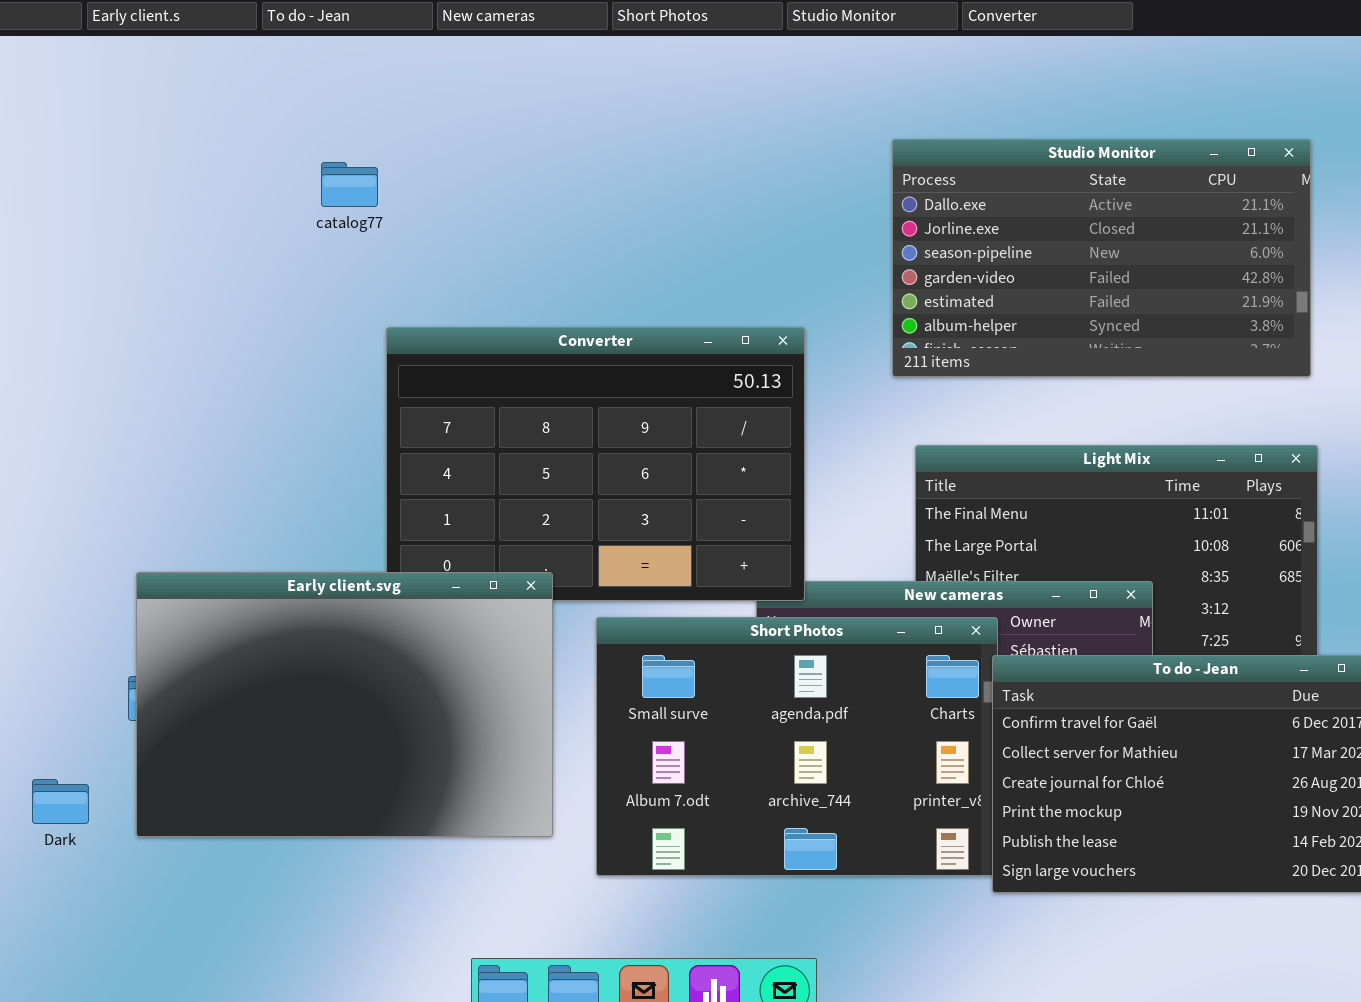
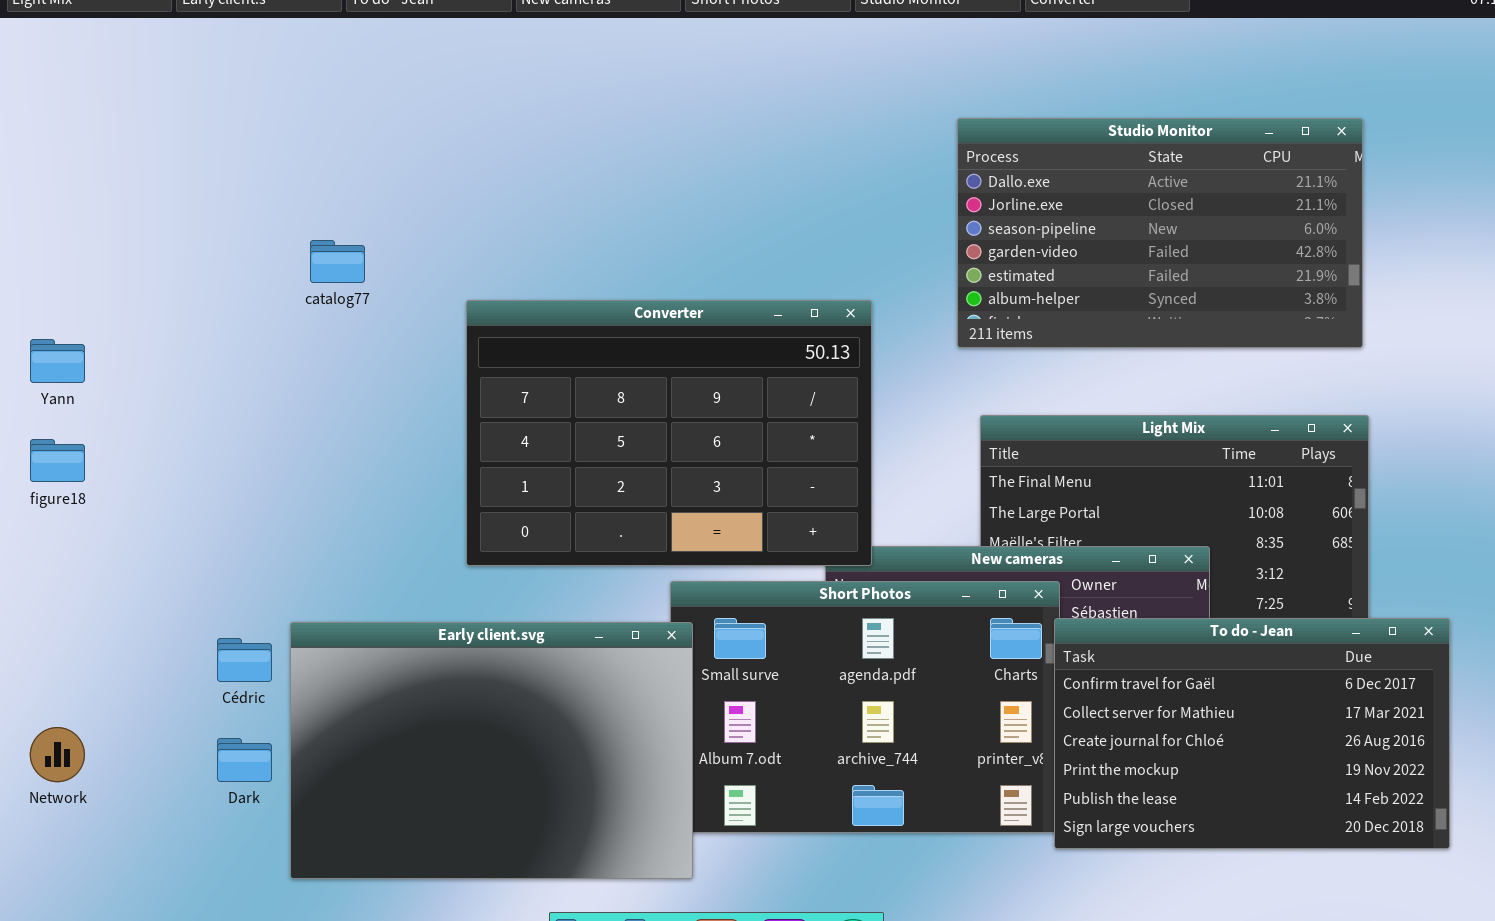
catalog77: [321,162,378,207] -> [310,240,365,283], moved
Early client.svg: [136,572,553,837] -> [290,622,693,879], moved
Dark: [32,779,89,824] -> [217,738,272,782], moved

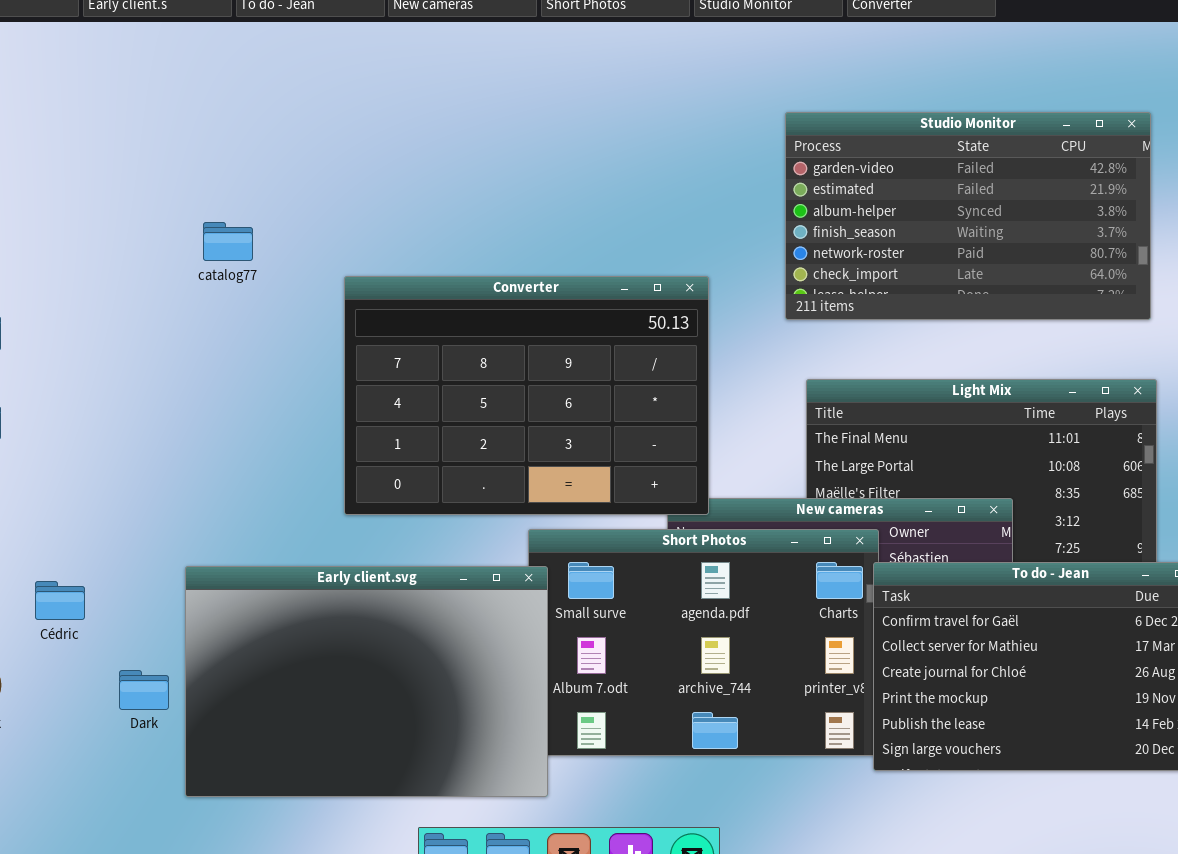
Studio Monitor: [957,118,1363,348] -> [785,112,1151,320], scrolled down 3 rows
Cédric: [217,638,272,682] -> [35,581,85,620], moved

